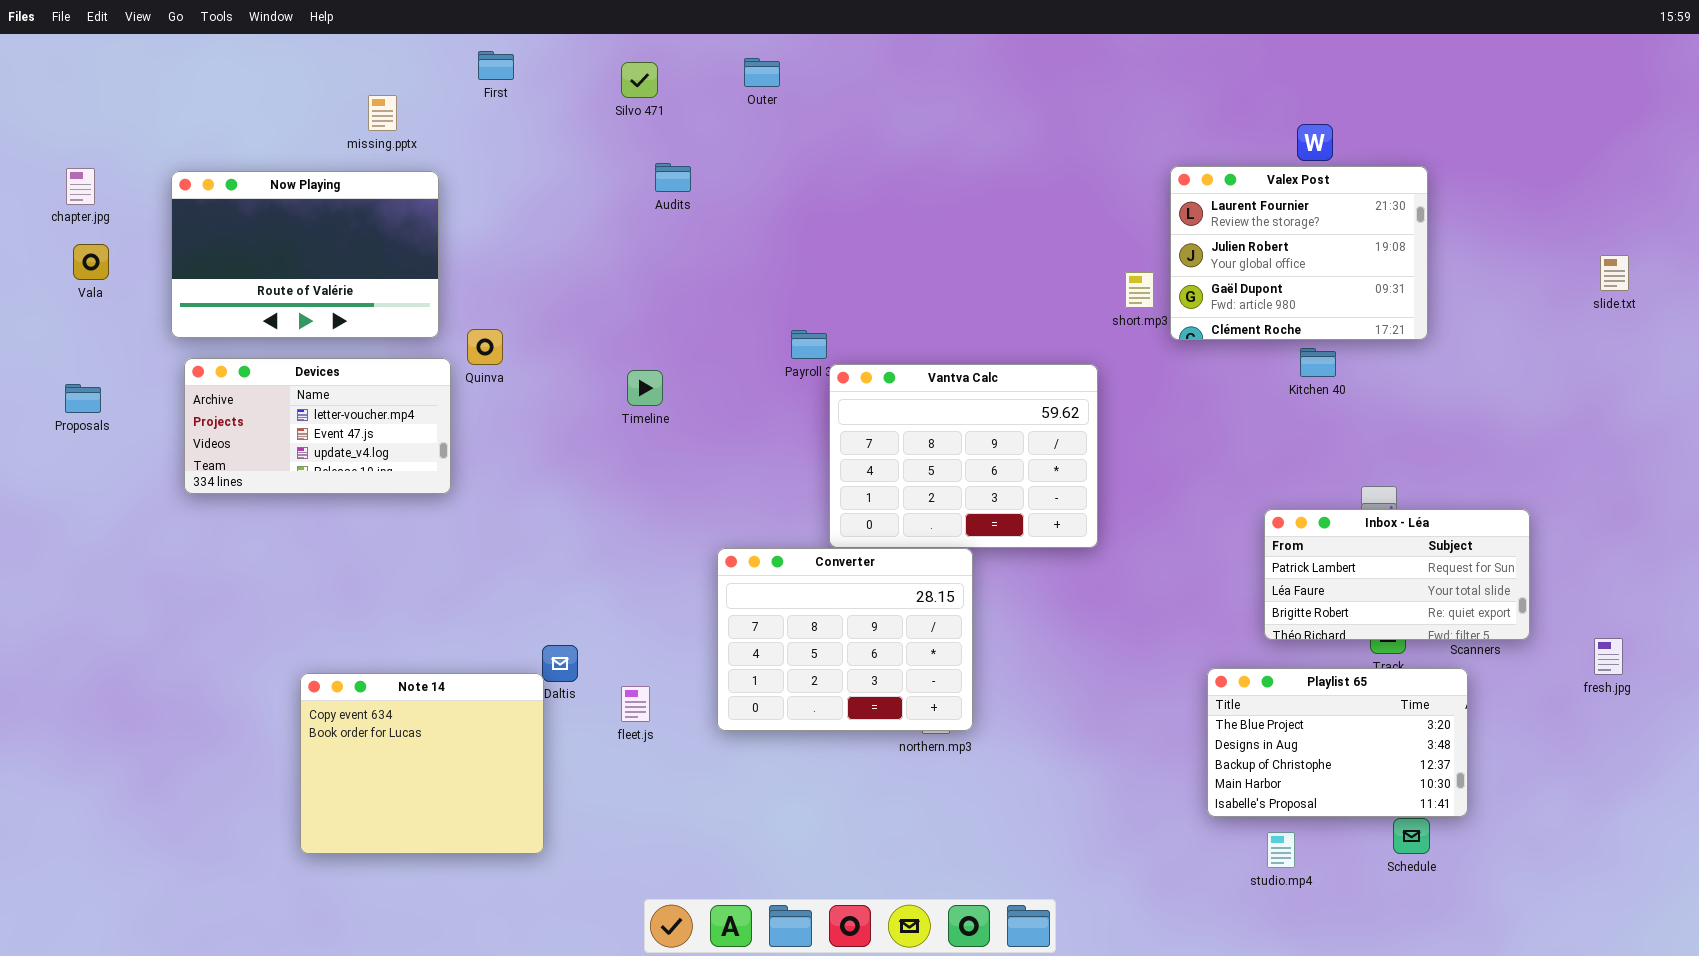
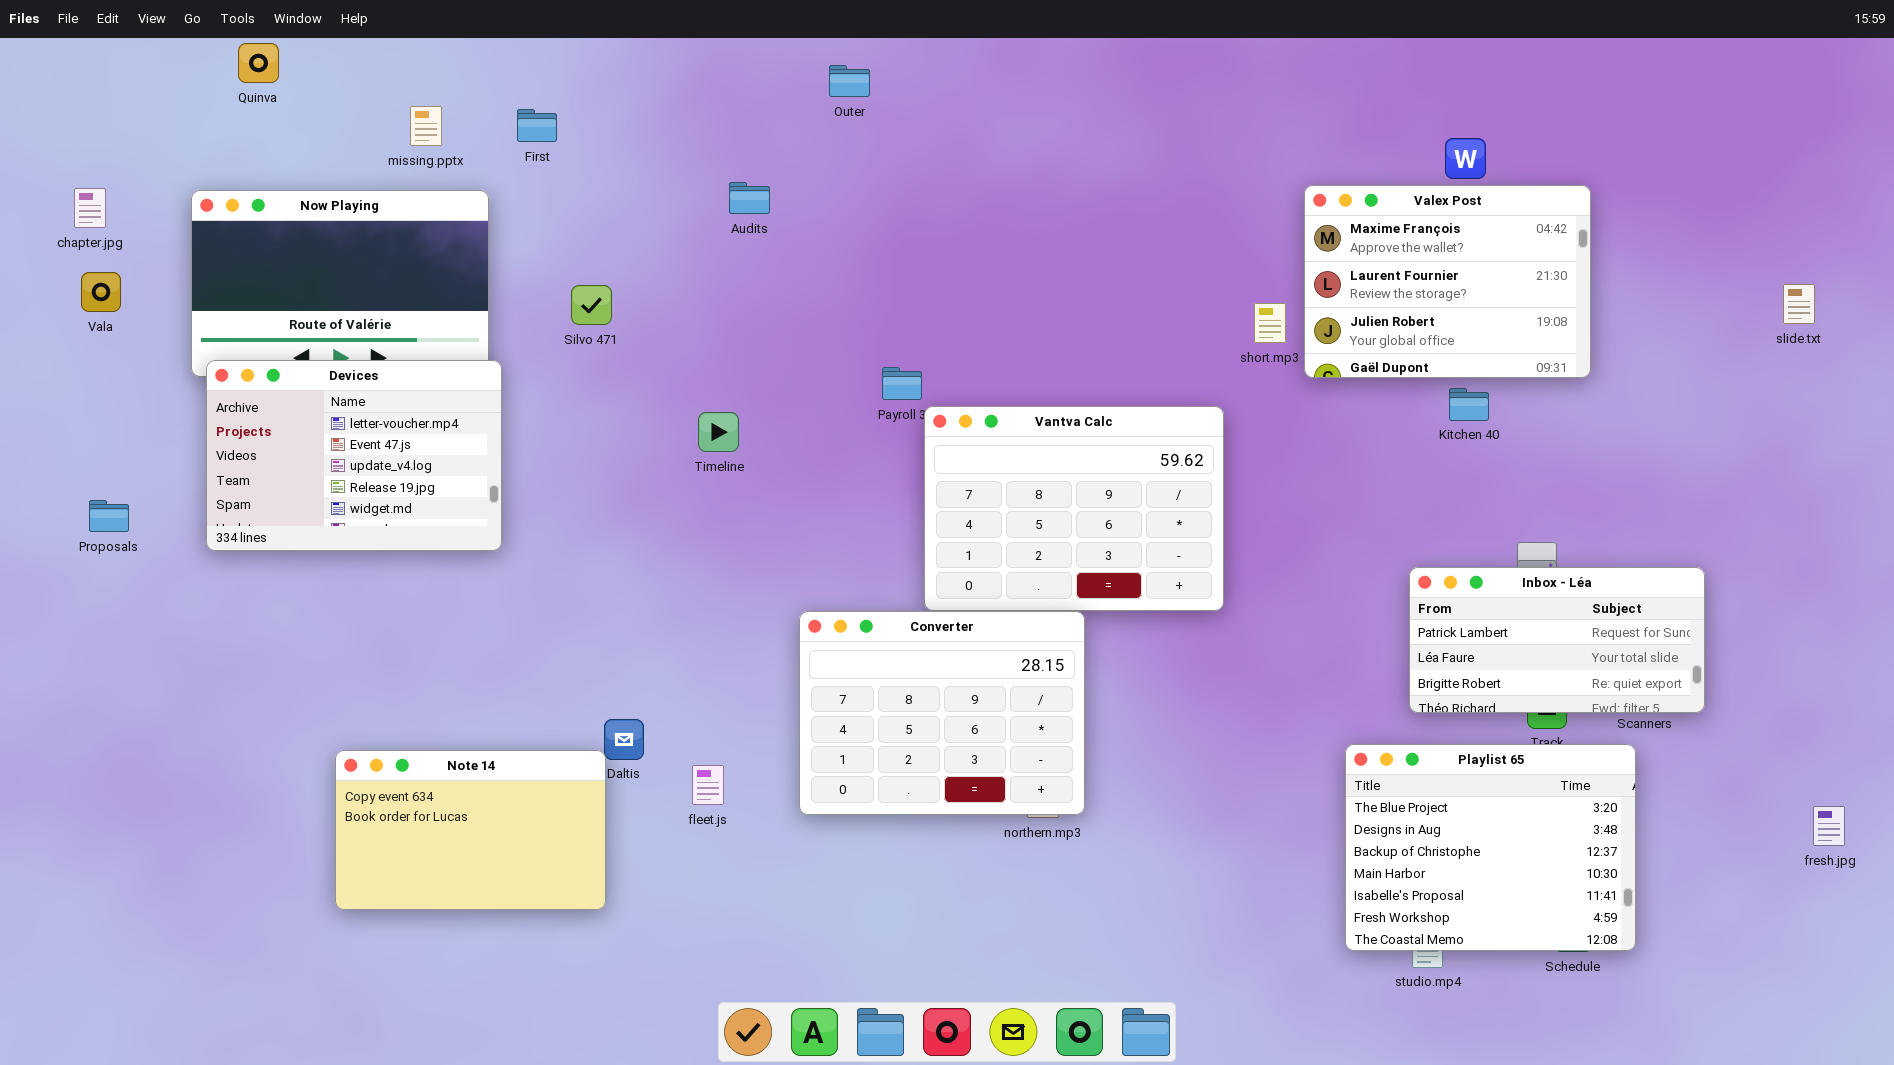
First: [478,51,514,80] -> [517,109,557,142], moved
Silvo 471: [621,62,658,98] -> [571,285,612,325], moved
Valex Post: [1170,166,1428,340] -> [1304,185,1591,378], scrolled up 1 row
Quinva: [467,329,503,365] -> [238,43,279,83], moved
Devices: [184,358,451,494] -> [206,360,502,551], resized
Proposals: [65,384,101,413] -> [89,500,129,532], moved
fresh.jpg: [1594,638,1623,675] -> [1813,806,1845,846], moved
Playlist 65: [1207,668,1468,817] -> [1345,744,1636,951], resized
Note 14: [300,673,544,854] -> [335,750,606,910], resized

